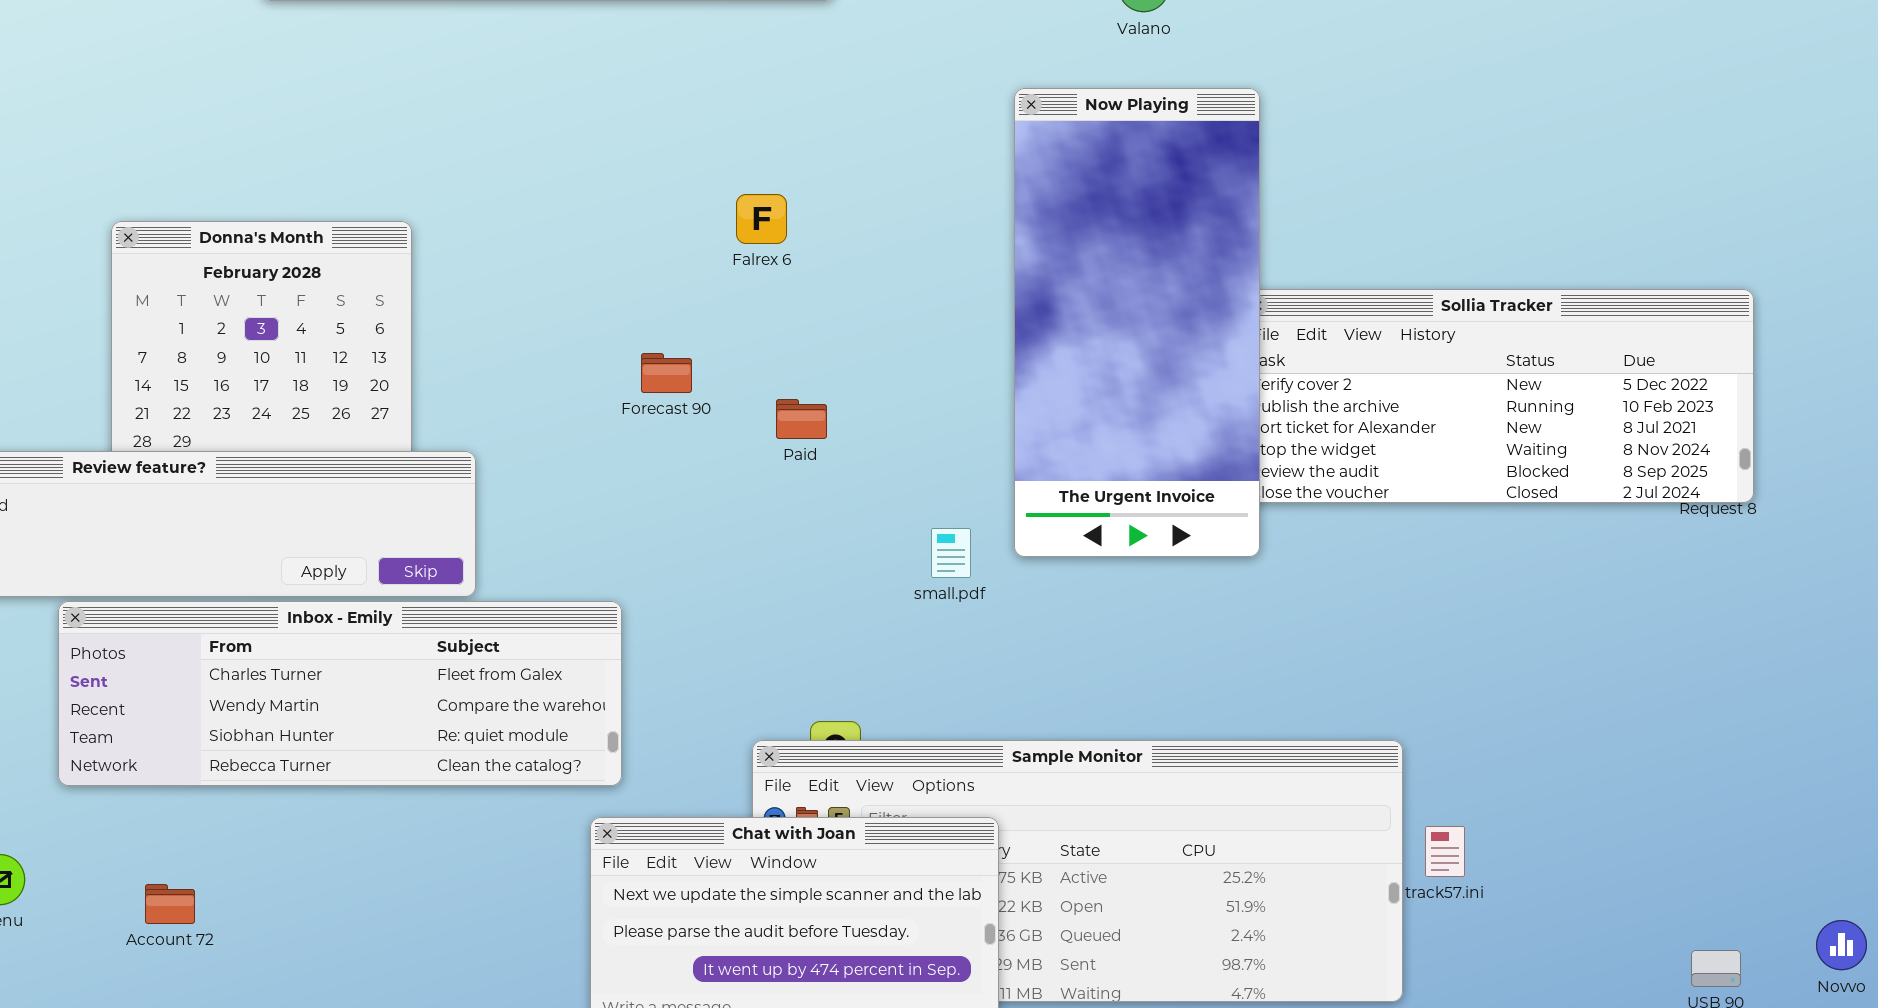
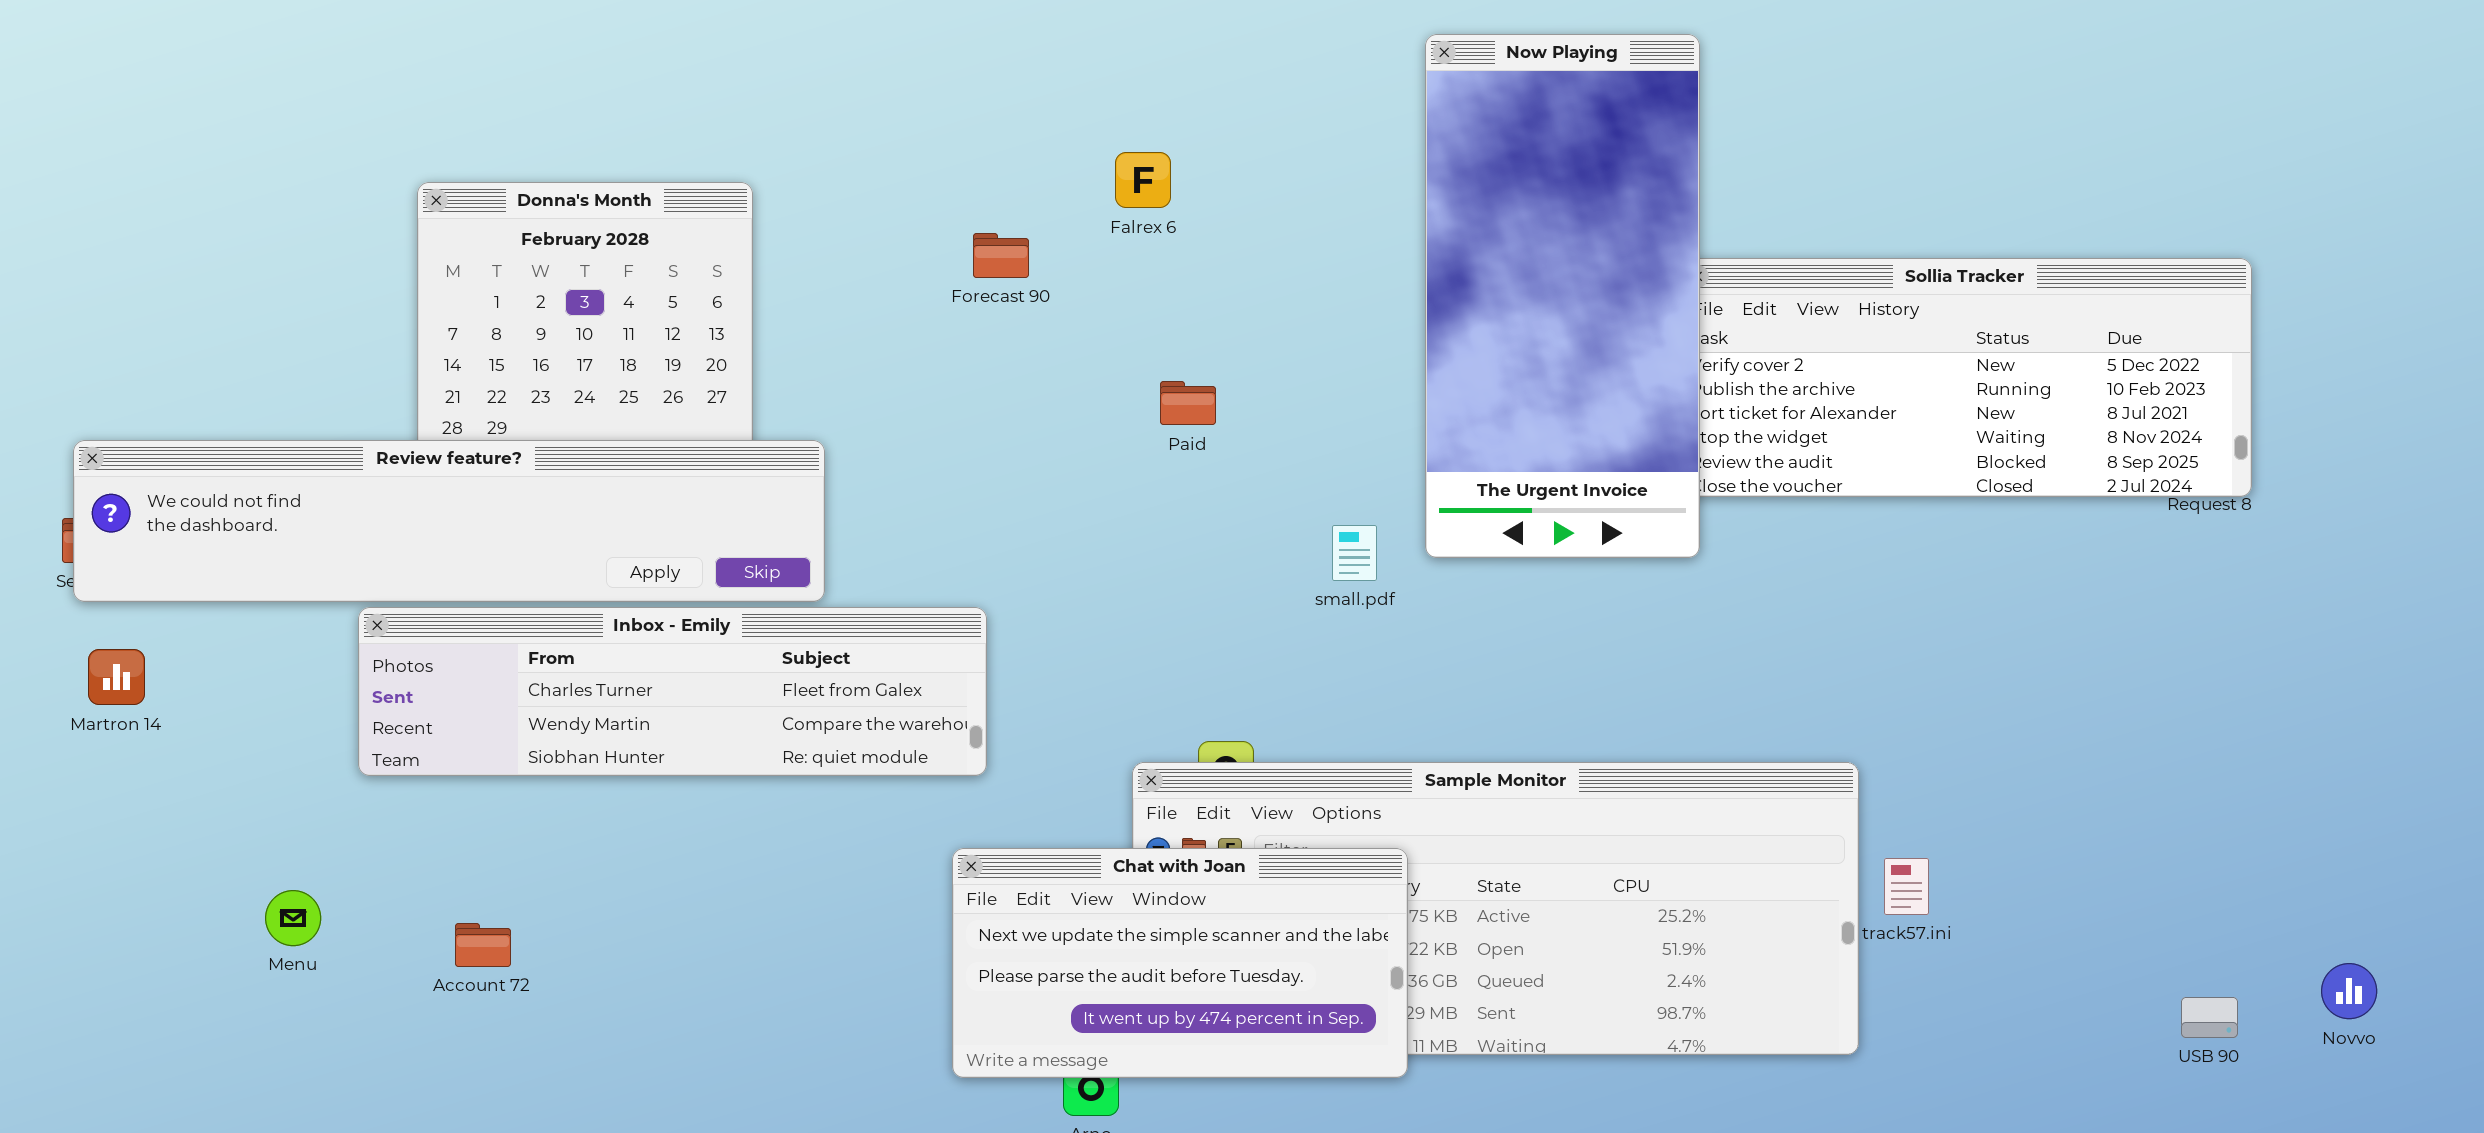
Forecast 90: [641,353,692,393] -> [973,233,1029,278], moved
Inbox - Emily: [58,601,622,786] -> [358,607,987,776], resized

